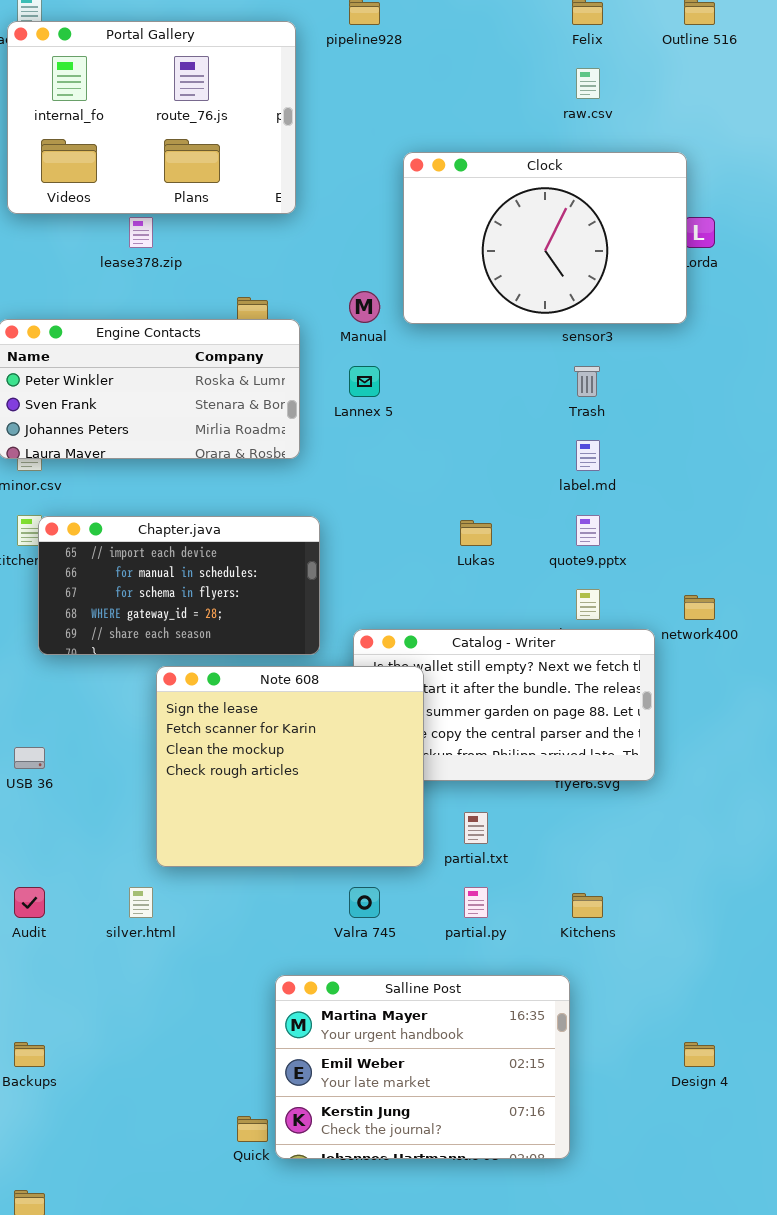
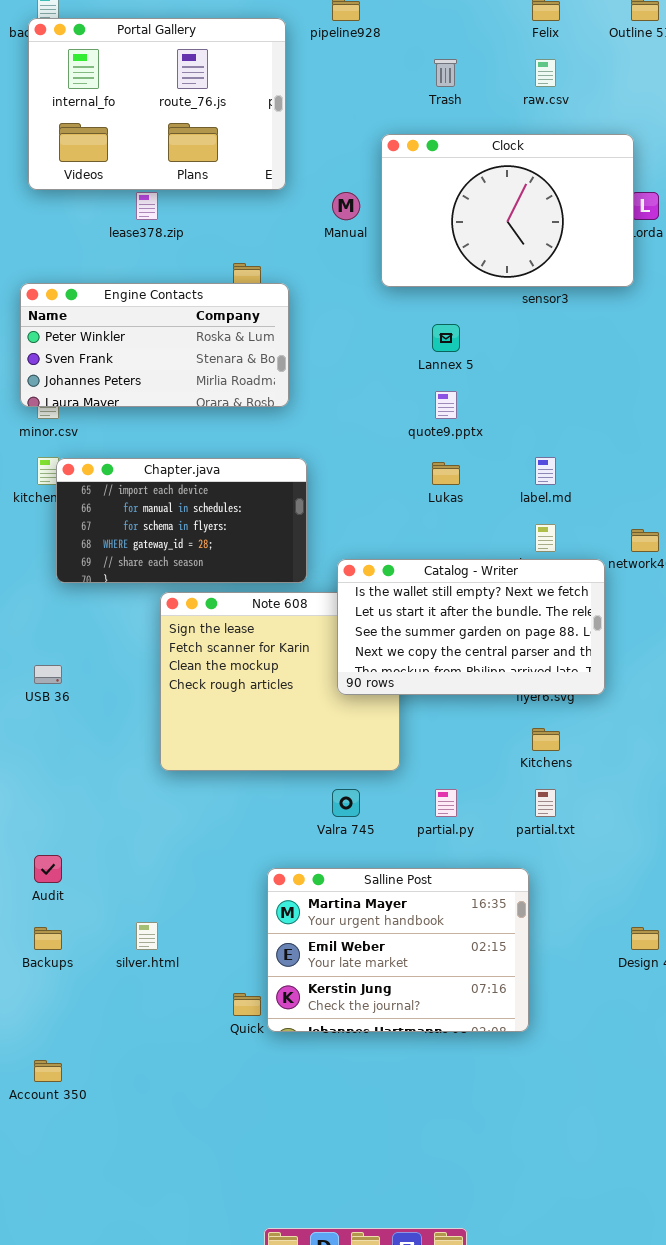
Manual: [349,291,380,323] -> [332,192,360,220], moved
Lannex 5: [349,366,380,397] -> [432,324,460,352], moved
Trash: [574,366,600,397] -> [434,59,457,87], moved
label.md: [576,440,600,471] -> [535,457,556,485], moved
quote9.pptx: [576,515,600,546] -> [435,391,457,419], moved
Catalog - Writer: [353,629,655,781] -> [337,559,605,695], raised
partial.txt: [464,812,488,844] -> [535,789,556,817], moved
Audit: [14,887,45,918] -> [34,855,62,883], moved
silver.html: [129,887,153,918] -> [136,922,158,950], moved
Kitchens: [572,893,603,918] -> [532,728,560,751], moved

